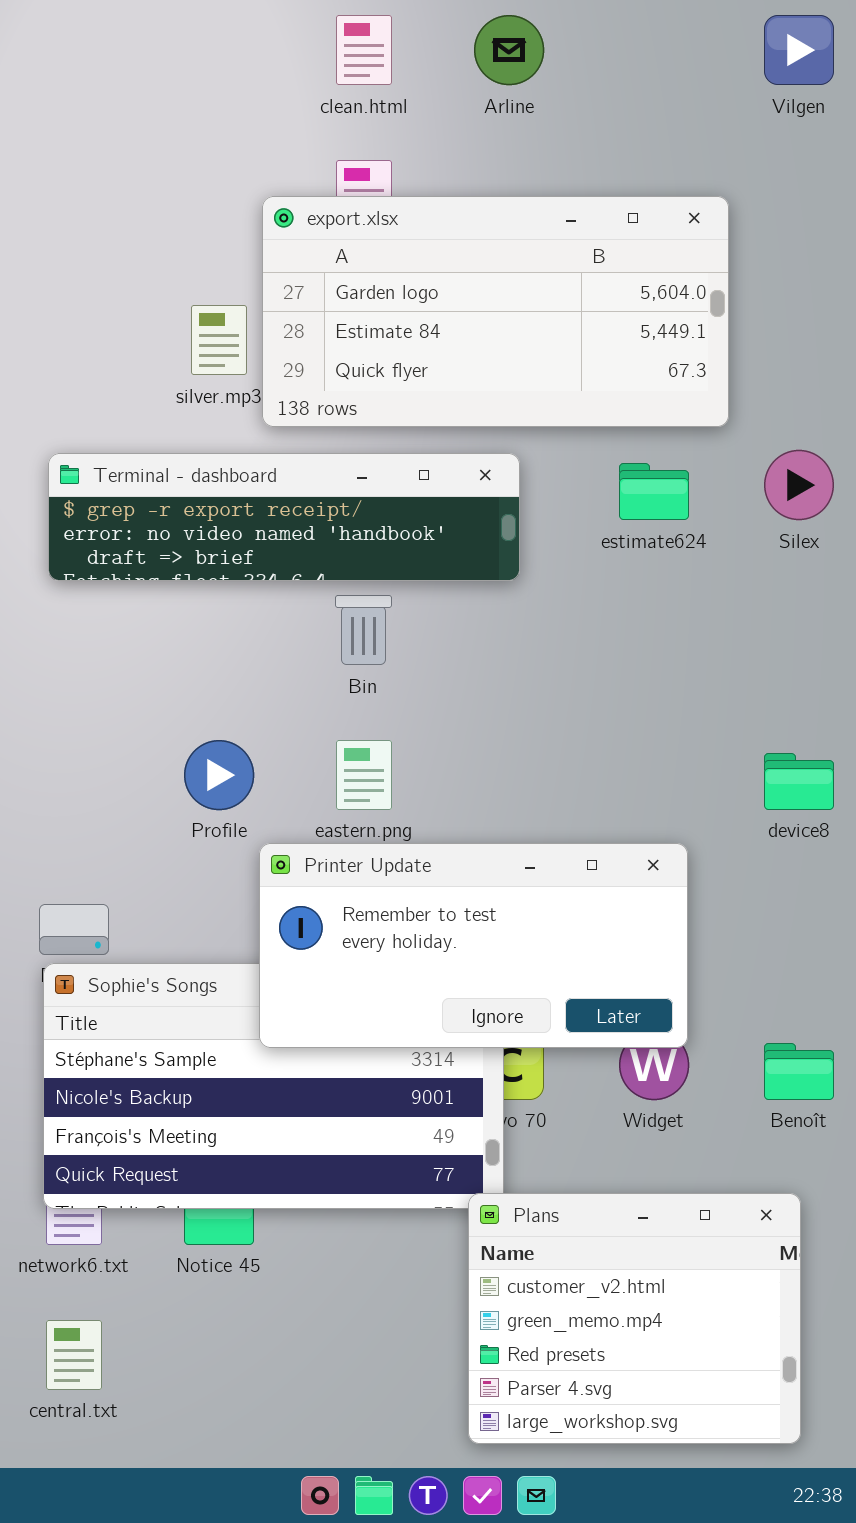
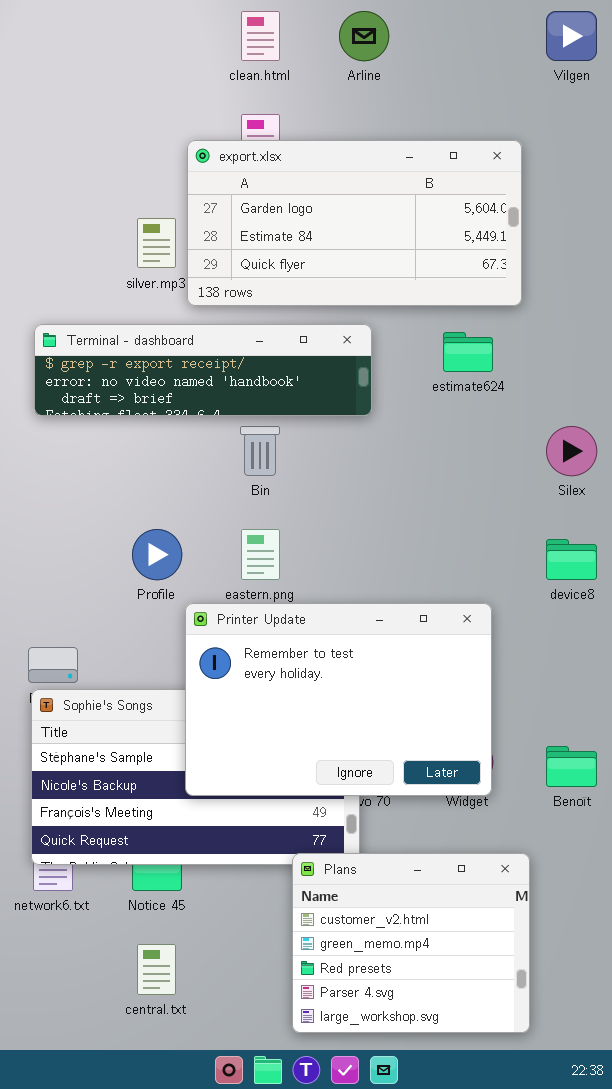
Silex: [764,450,834,520] -> [546,426,597,476], moved
Printer Update: [259,843,688,1048] -> [185,603,492,796], resized
Plans: [468,1193,801,1444] -> [292,853,530,1033], moved
central.txt: [46,1320,102,1390] -> [137,944,176,995], moved

